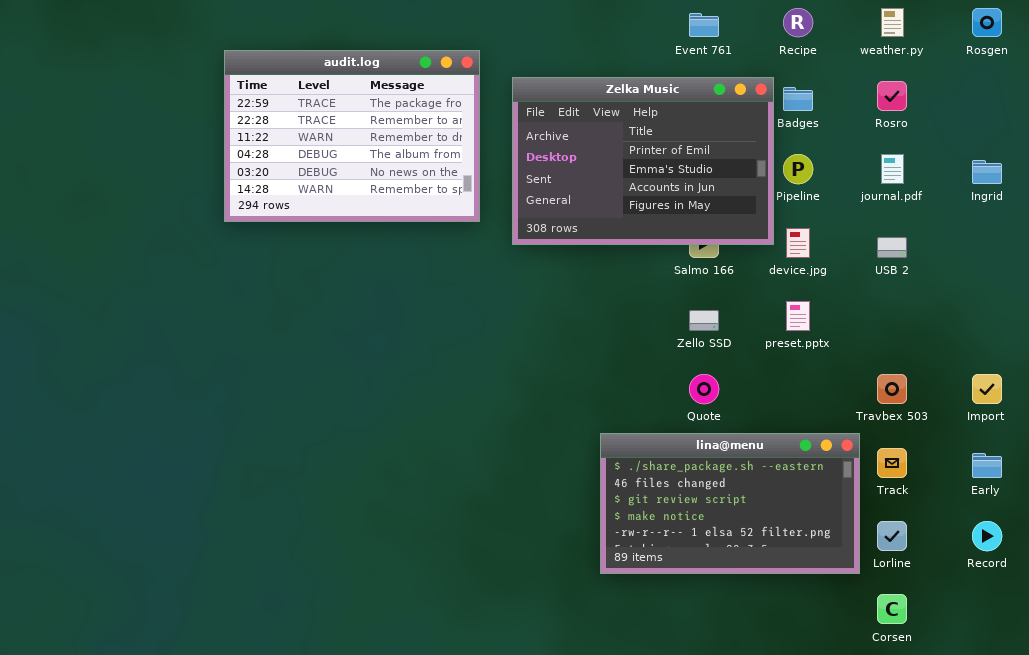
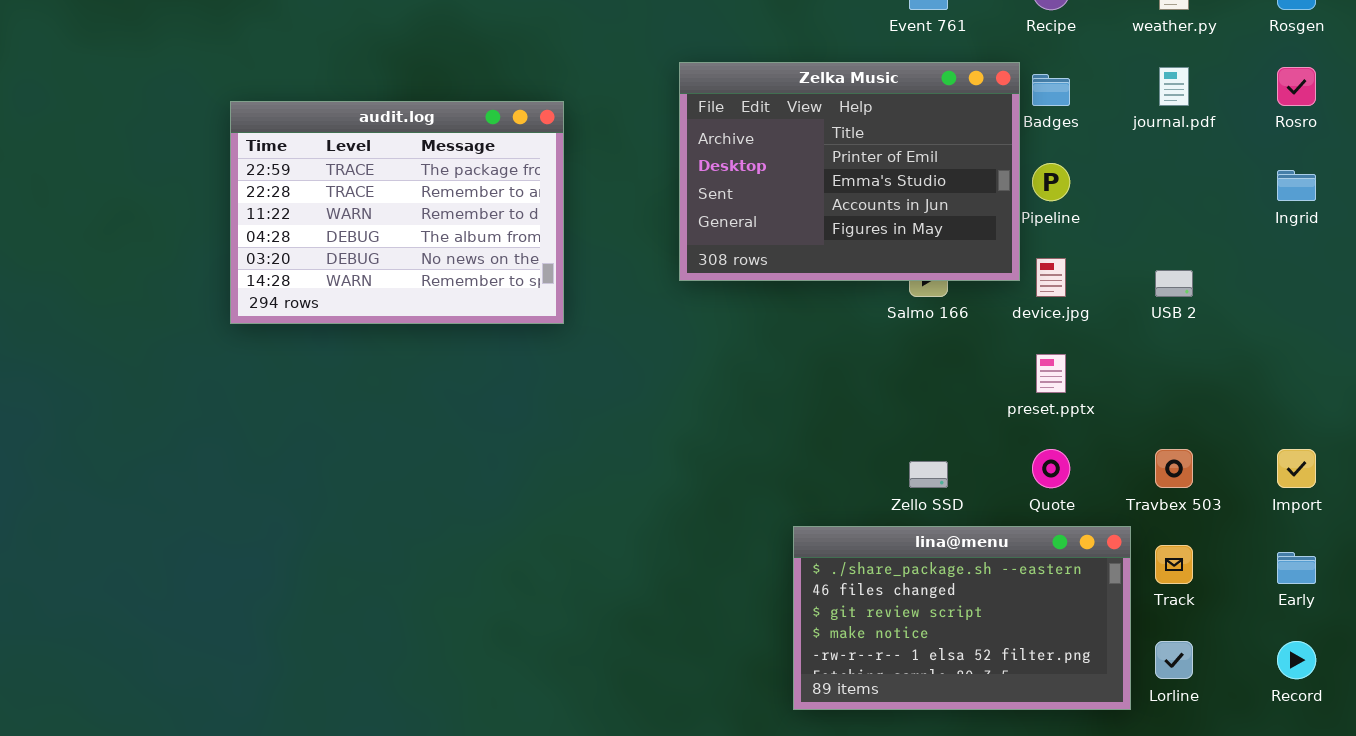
audit.log: [224,50,480,222] -> [230,101,564,324], moved
Rosro: [877,81,907,111] -> [1277,67,1316,106], moved
journal.pdf: [881,154,904,184] -> [1159,67,1189,106], moved
Zello SSD: [689,310,719,331] -> [909,461,948,488], moved
Quote: [689,374,719,404] -> [1032,449,1070,488], moved

